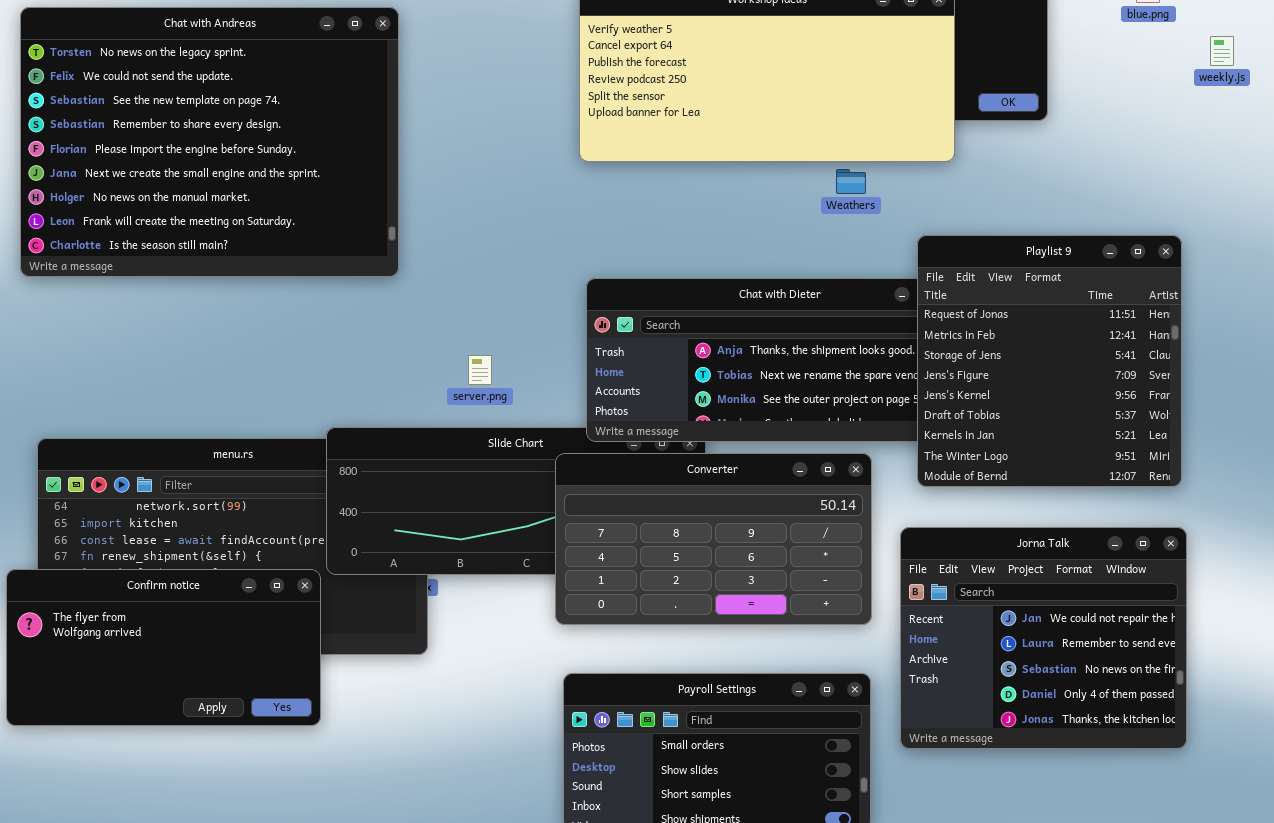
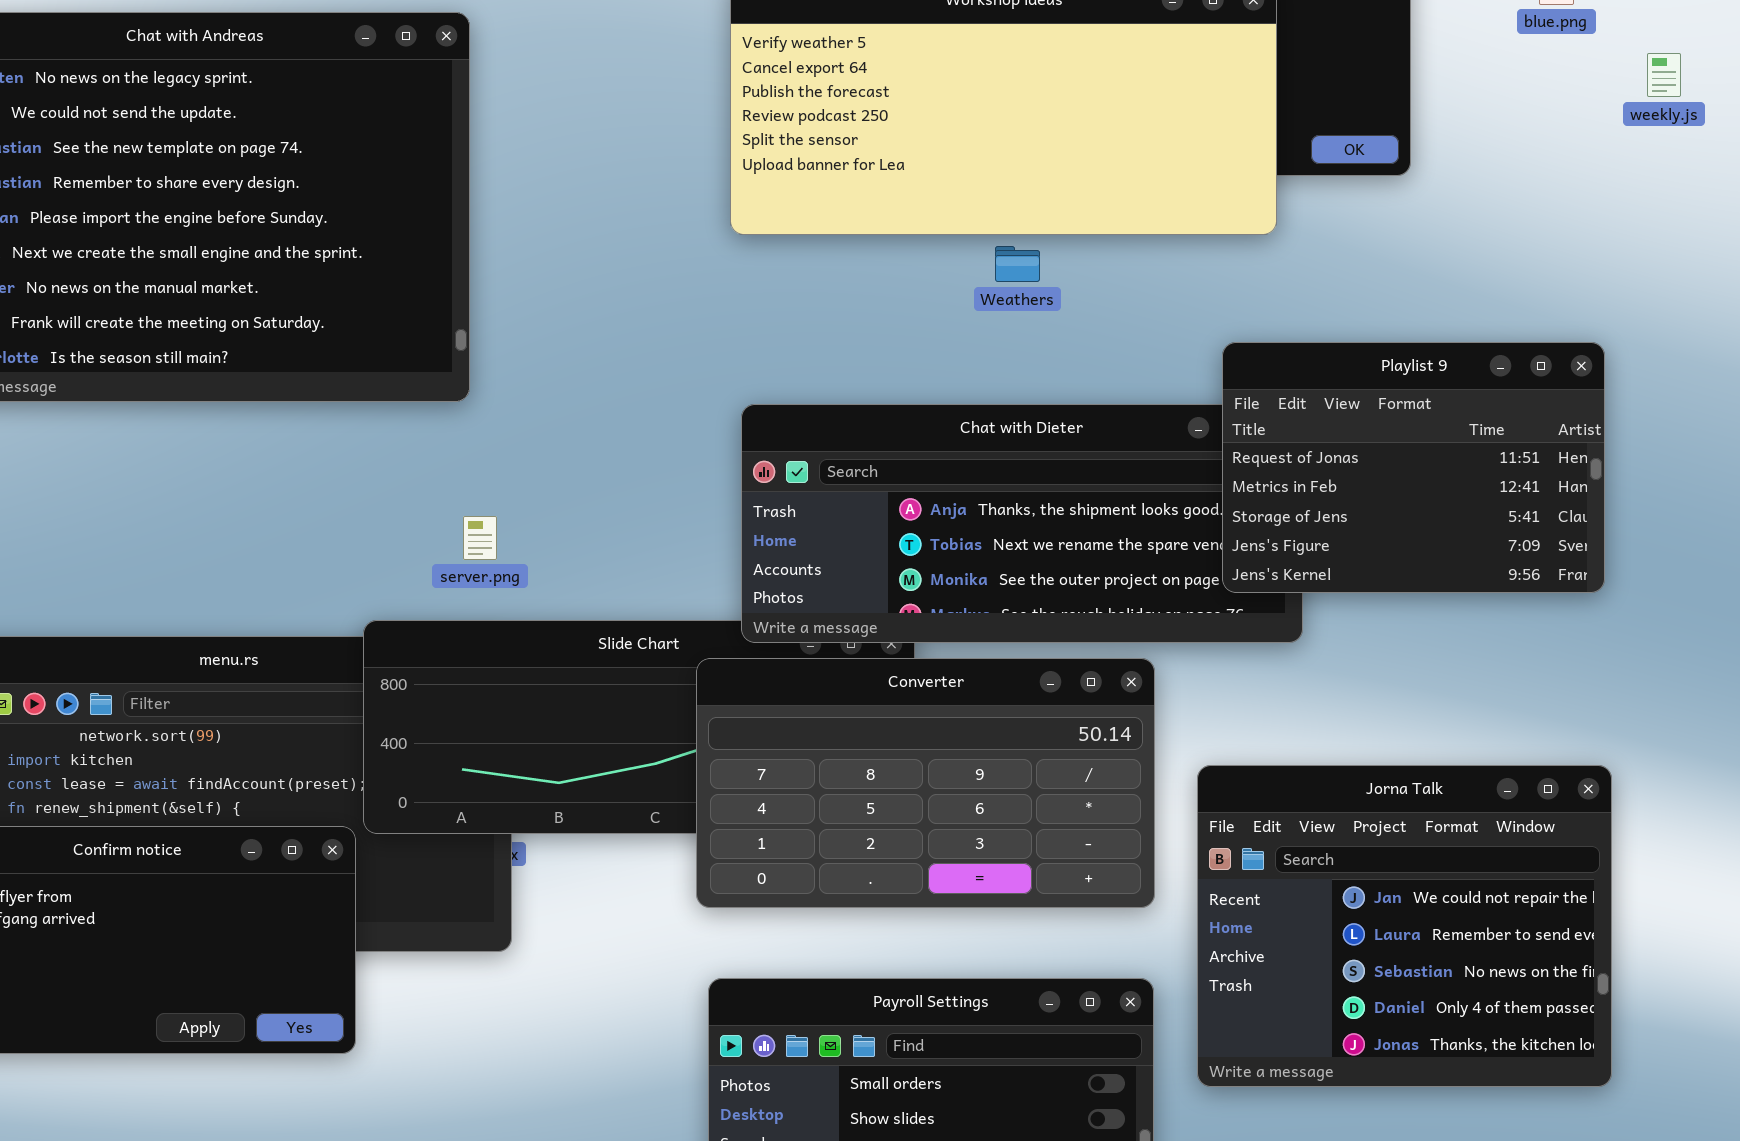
Weathers: [836,169,866,194] -> [995,246,1040,282], moved
Playlist 9: [917,235,1182,487] -> [1222,342,1605,593], resized
server.png: [468,355,492,385] -> [463,516,497,560], moved

